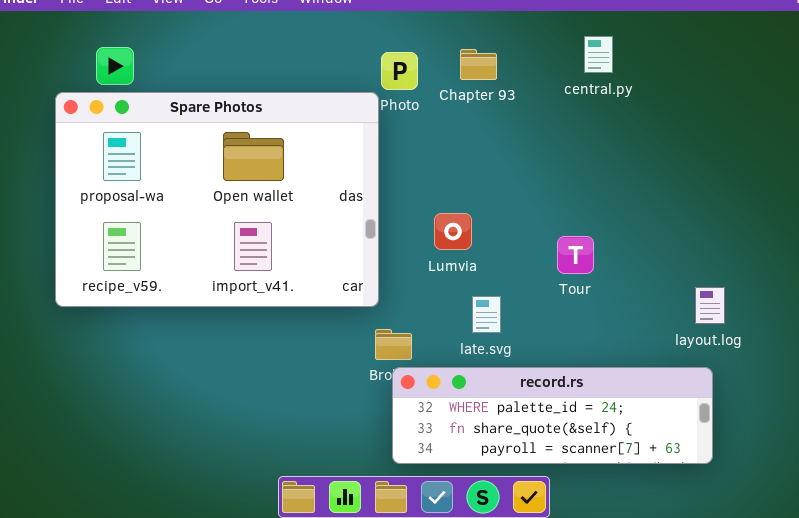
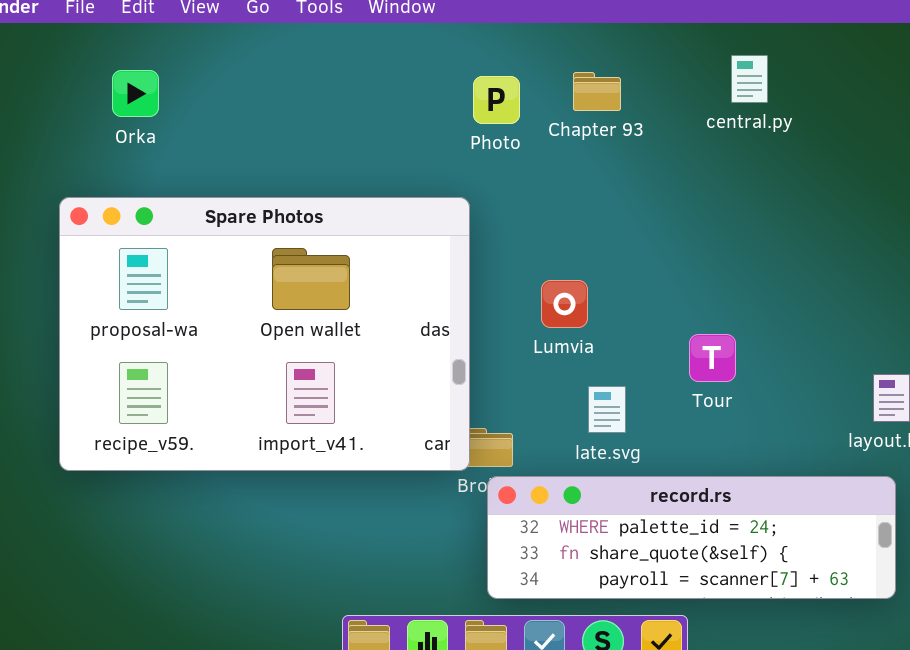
Spare Photos: [55,92,379,307] -> [59,197,470,471], moved
Tour: [557,236,594,274] -> [689,334,736,382], moved

